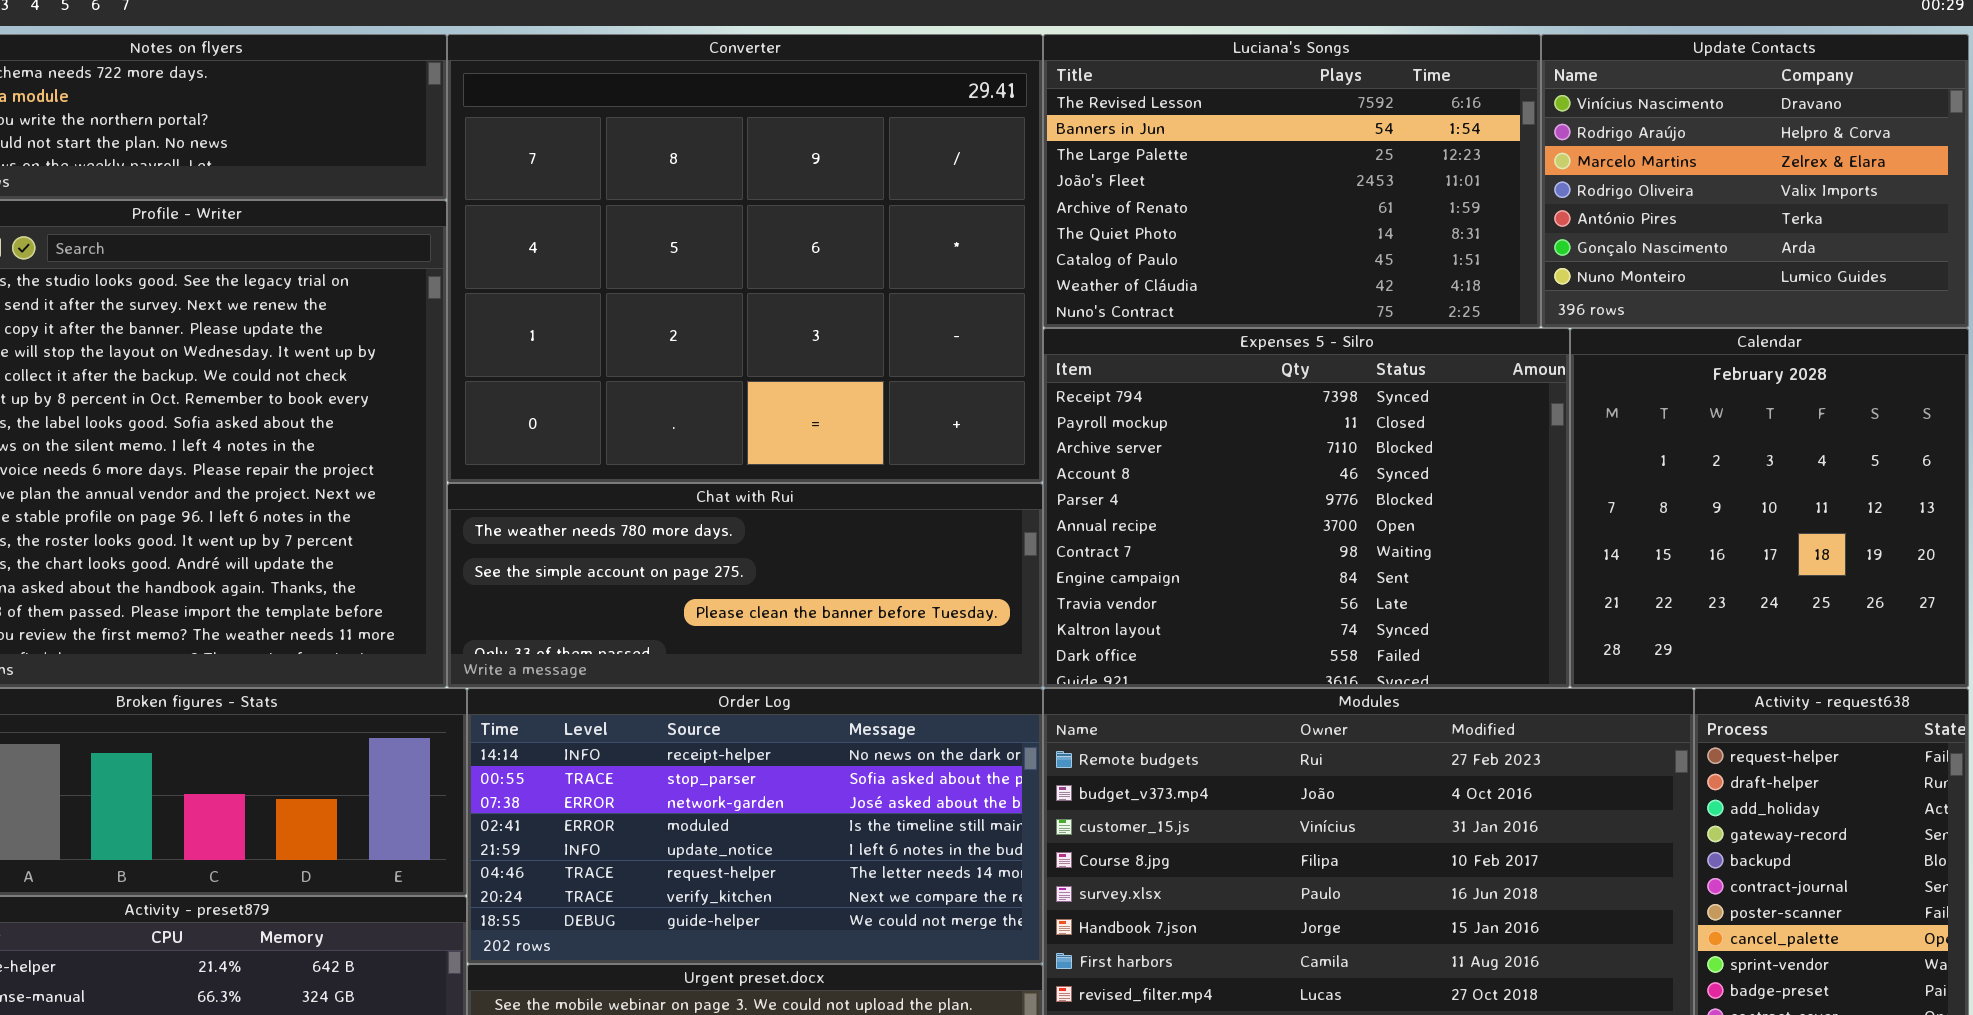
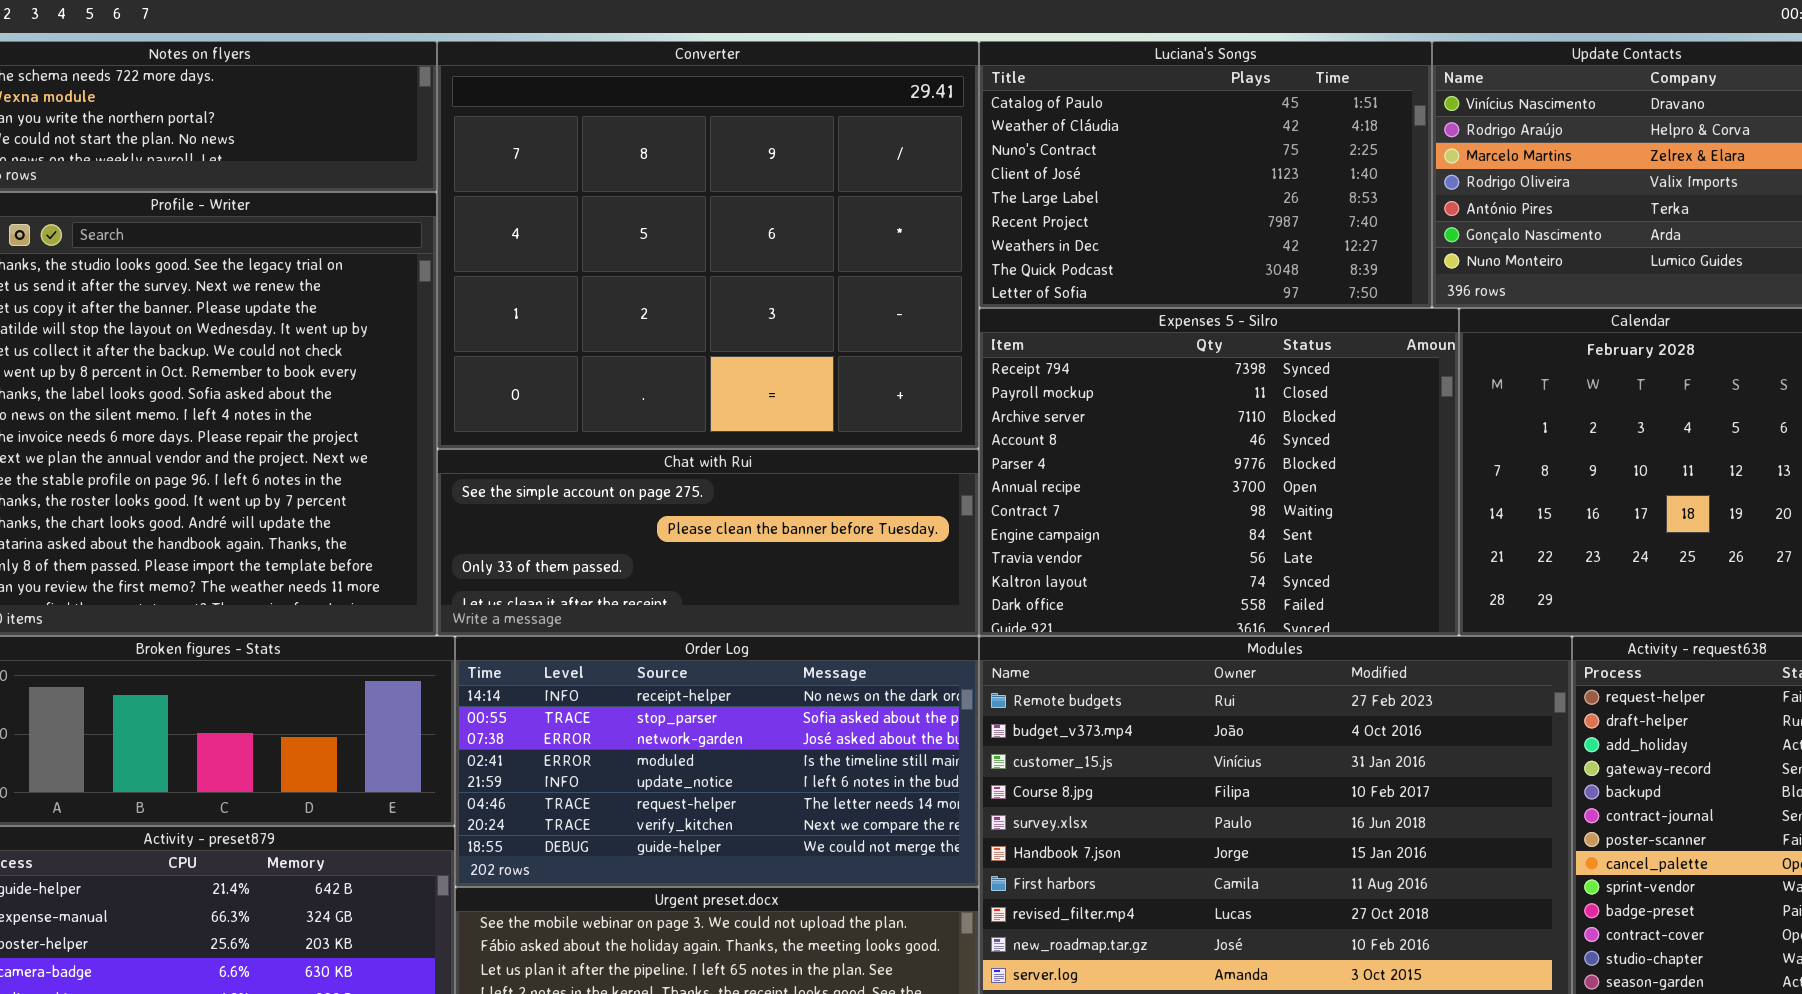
Luciana's Songs: [1043,34,1541,328] -> [979,41,1432,308], scrolled down 6 rows
Chat with Rui: [447,483,1043,688] -> [437,449,979,636], scrolled down 1 row

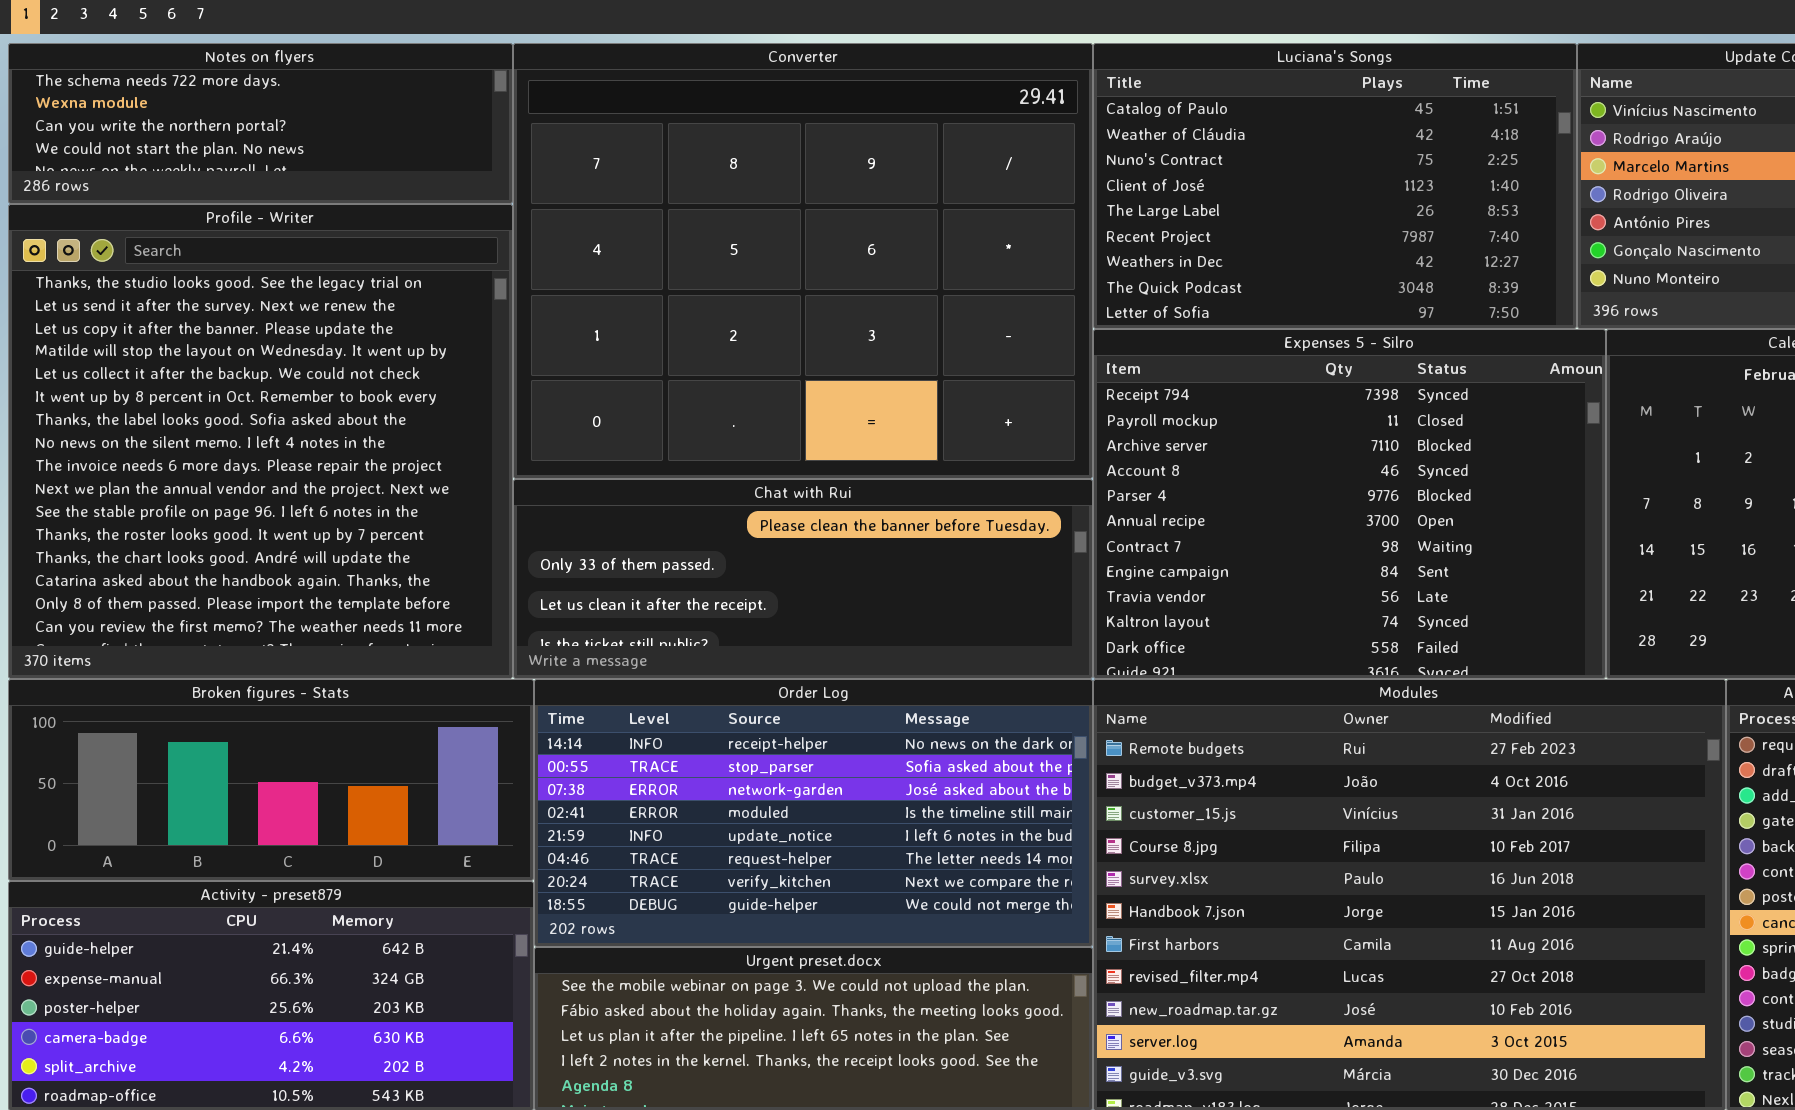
Chat with Rui: [437,449,979,636] -> [513,479,1093,679], scrolled down 1 row

